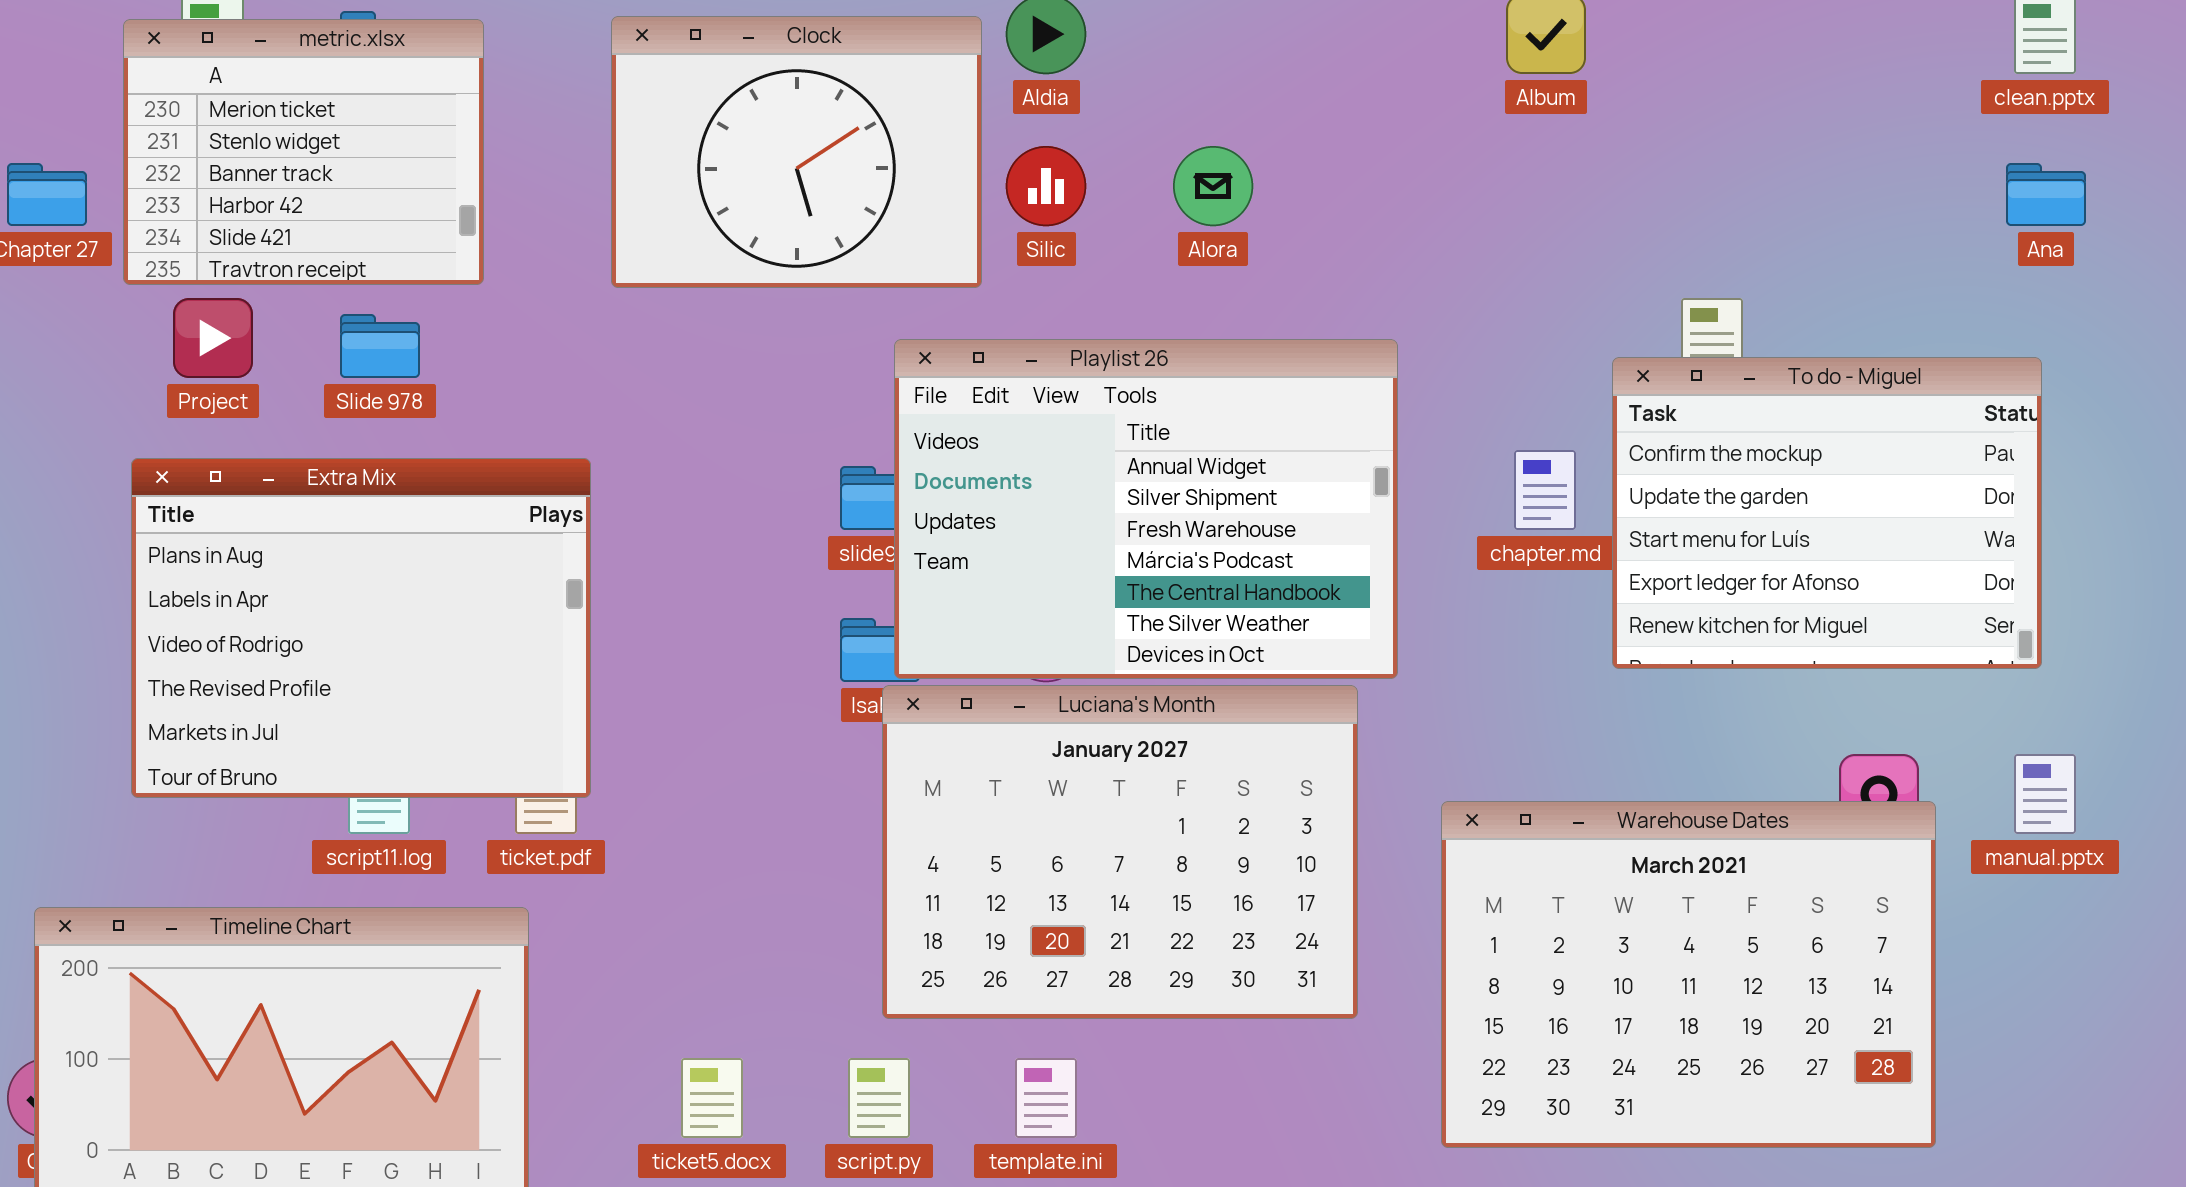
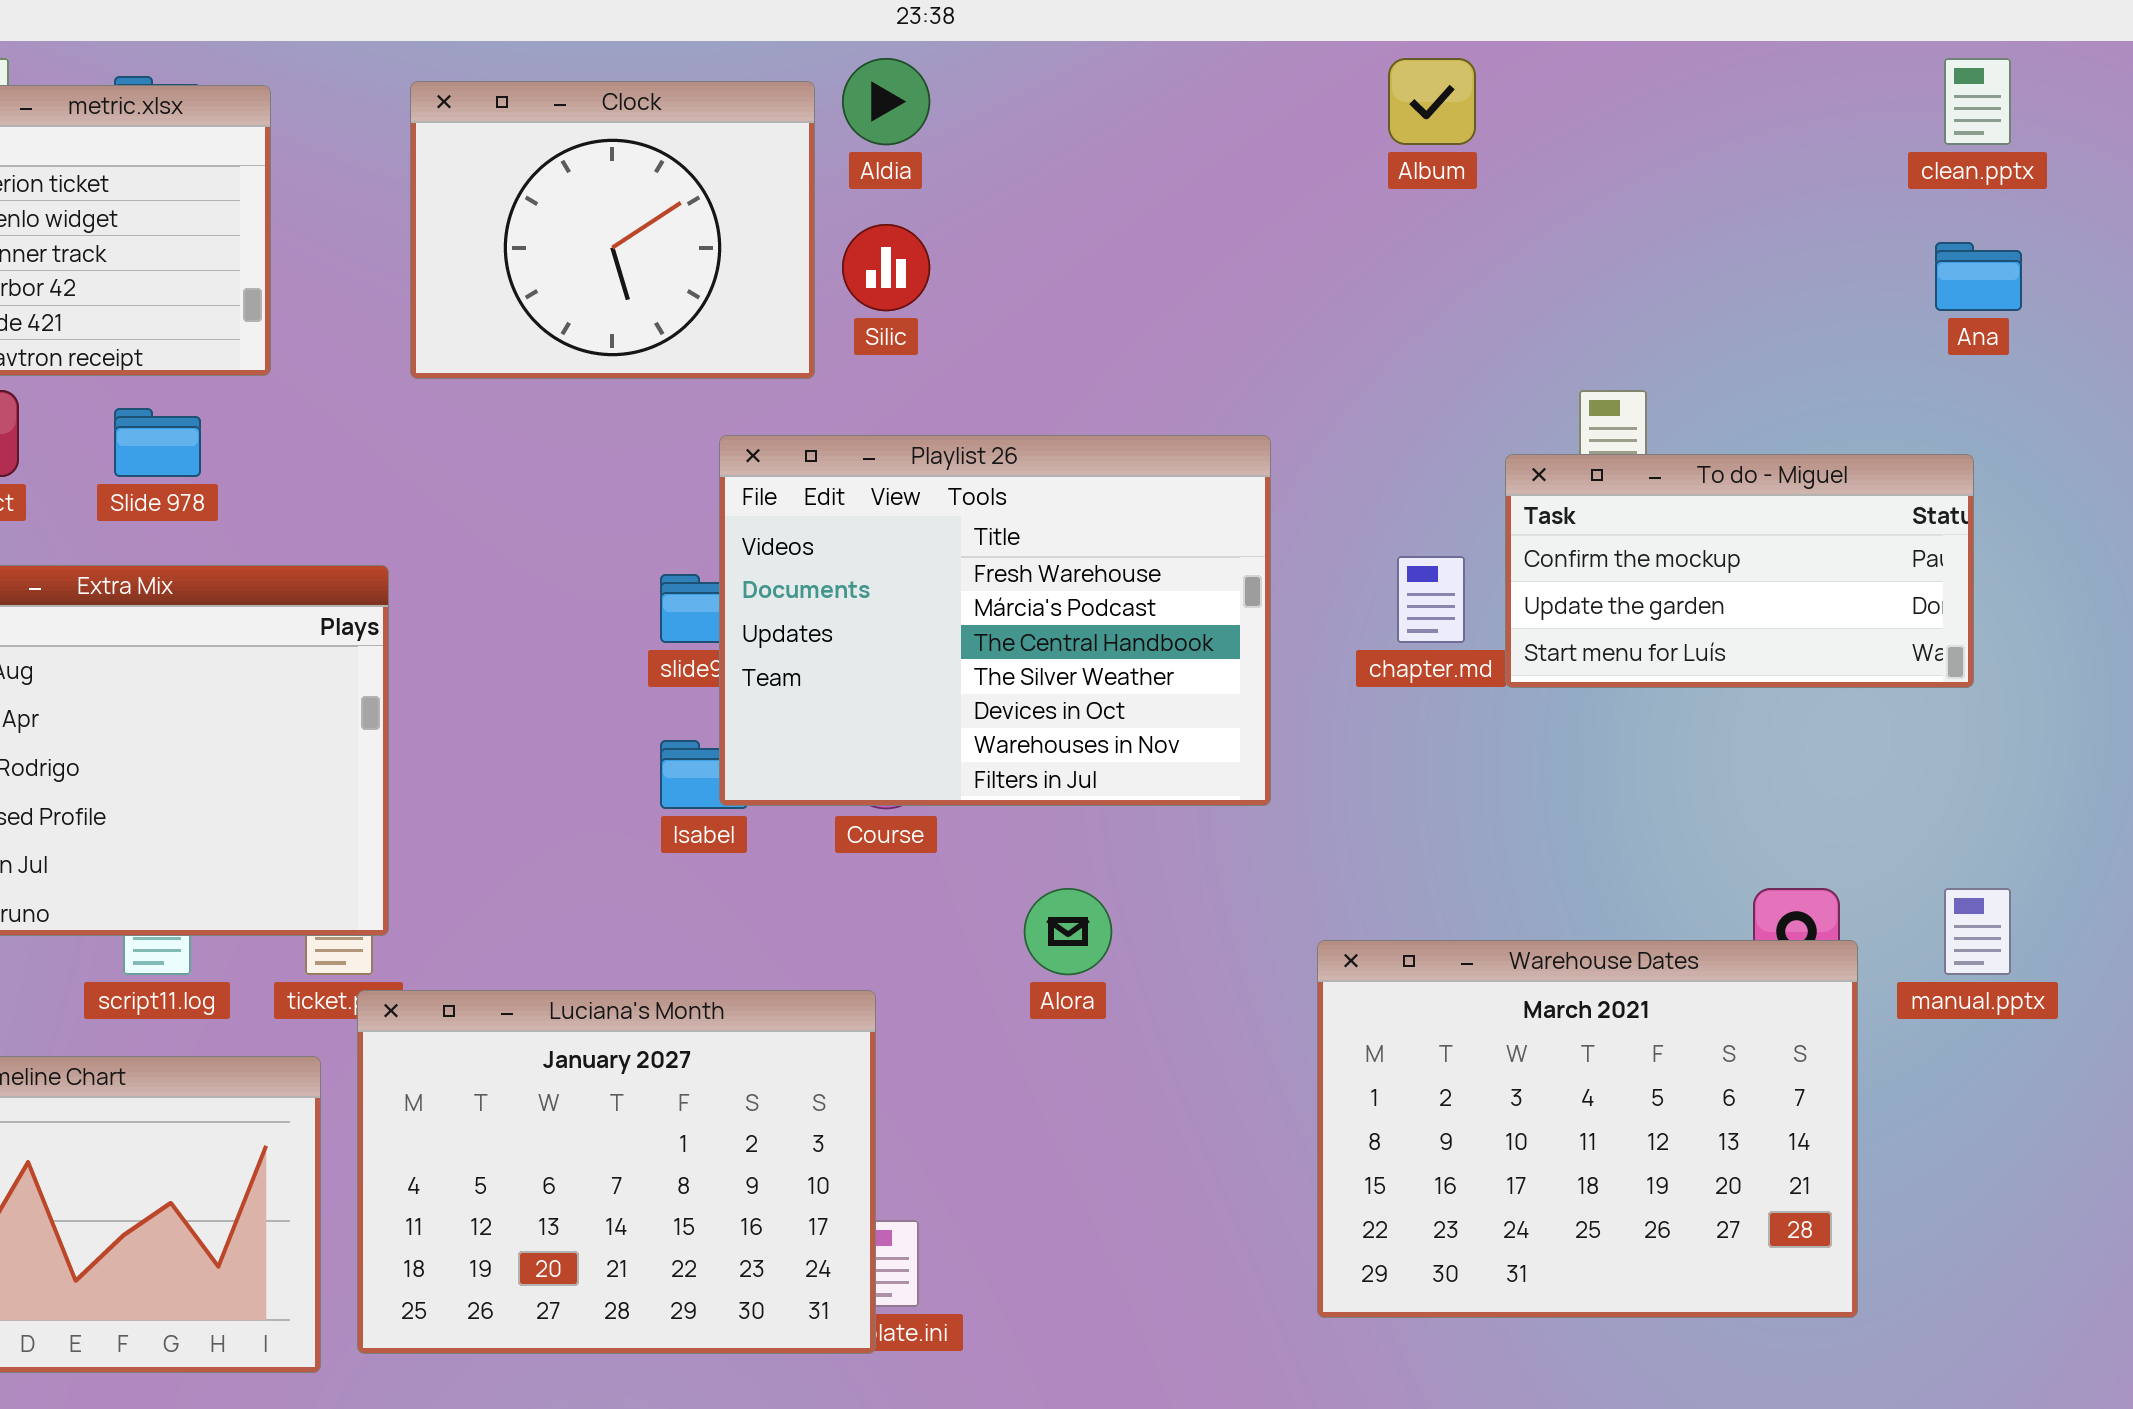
Alora: [1173,146,1253,226] -> [1024,888,1112,975], moved
Playlist 26: [894,339,1398,679] -> [719,435,1271,806], scrolled down 2 rows
To do - Miguel: [1612,357,2042,669] -> [1505,454,1974,688], resized
Luciana's Month: [882,685,1358,1019] -> [357,990,876,1354], moved

